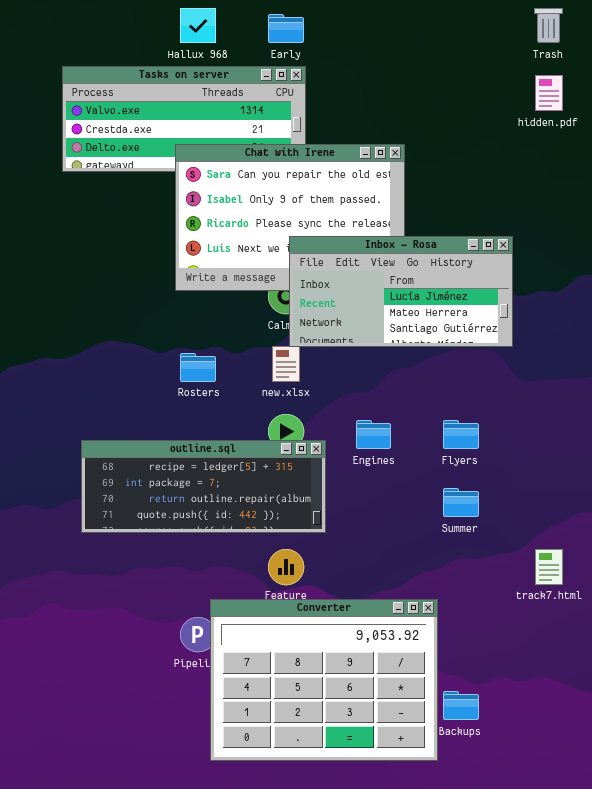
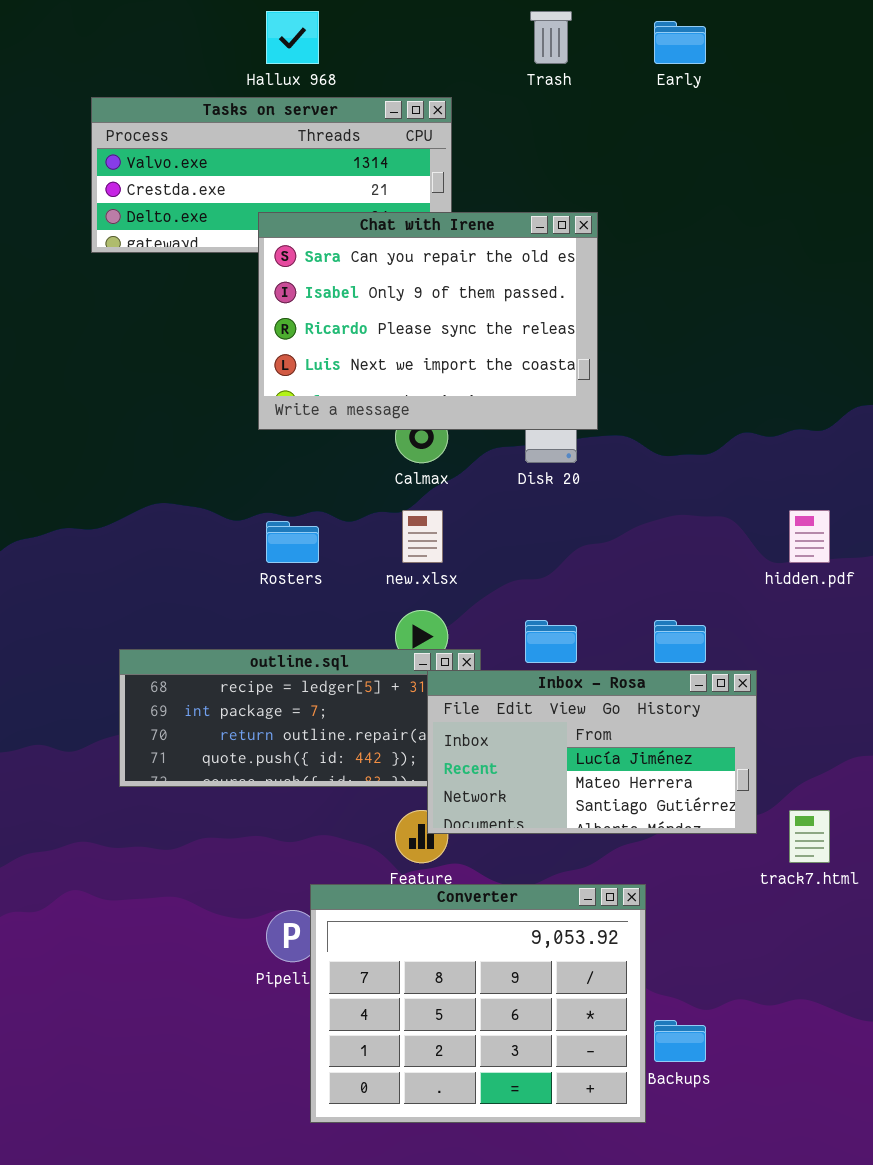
Trash: [534,8,563,43] -> [530,11,572,64], moved
Early: [268,14,304,43] -> [654,21,706,64], moved
hidden.pdf: [535,75,563,111] -> [789,510,830,563], moved
Inbox - Rosa: [289,236,513,347] -> [427,670,757,834], moved

